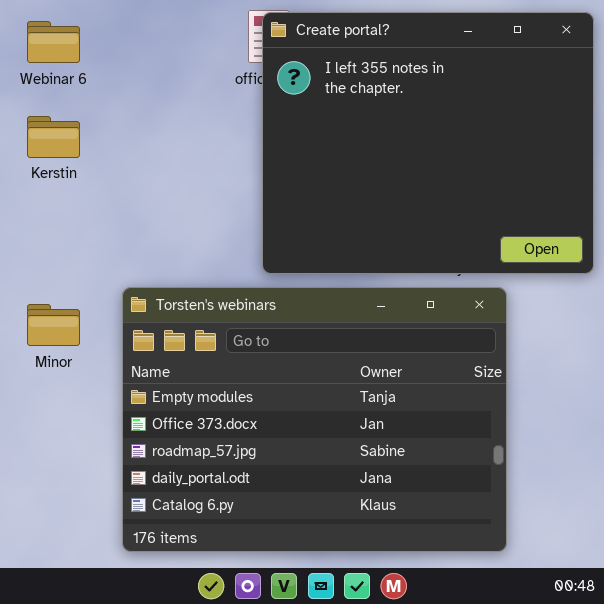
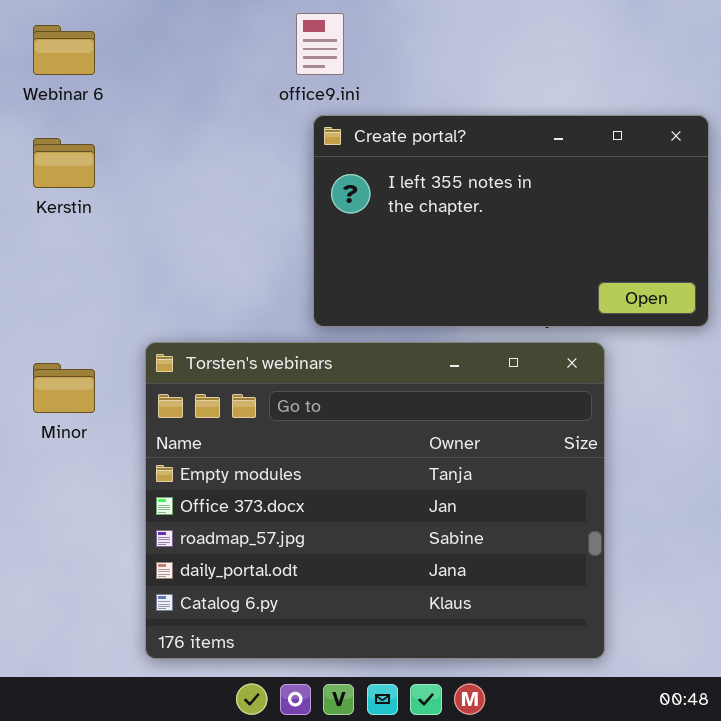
Create portal?: [262,12,594,274] -> [313,115,709,327], resized

